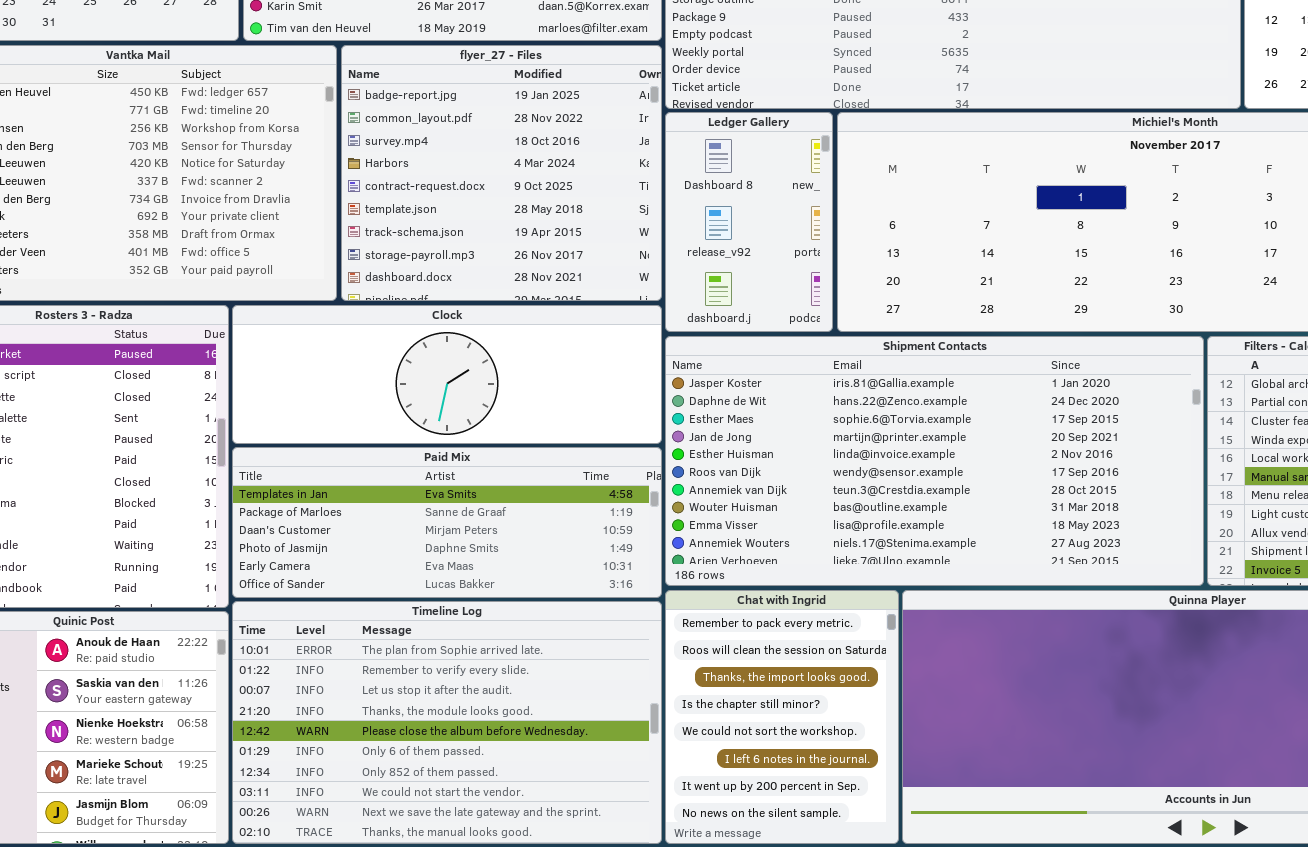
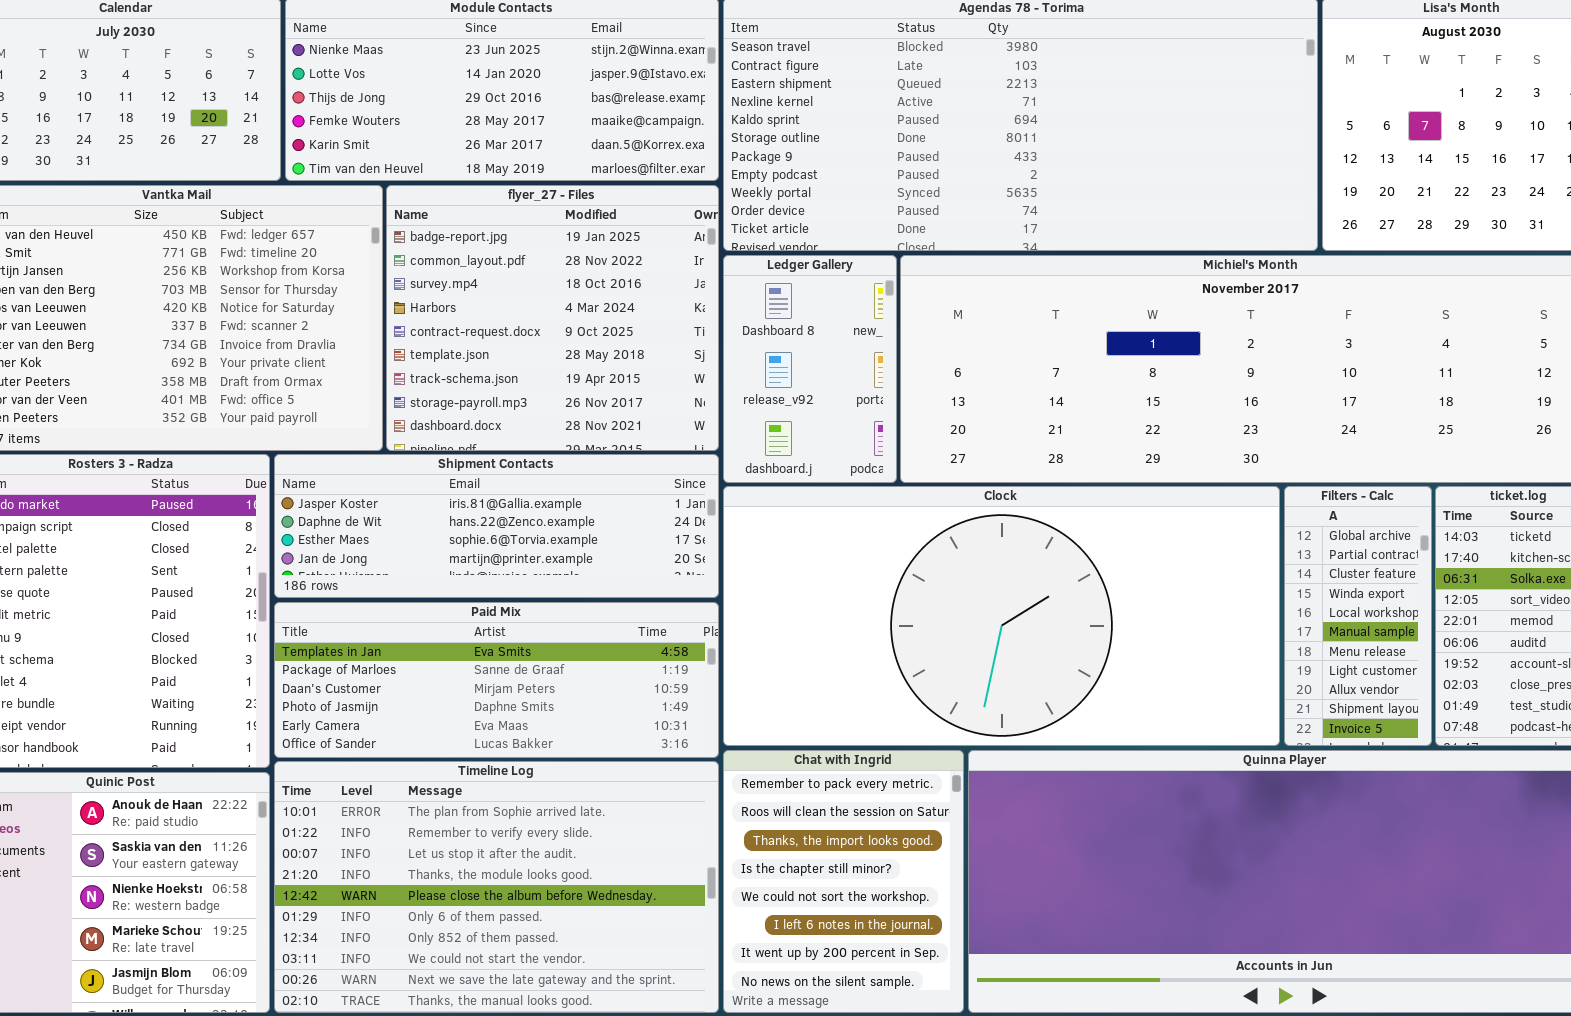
Clock: [232,305,662,444] -> [723,486,1280,746], moved, resized
Shipment Contacts: [665,336,1204,586] -> [274,454,719,598], moved, resized

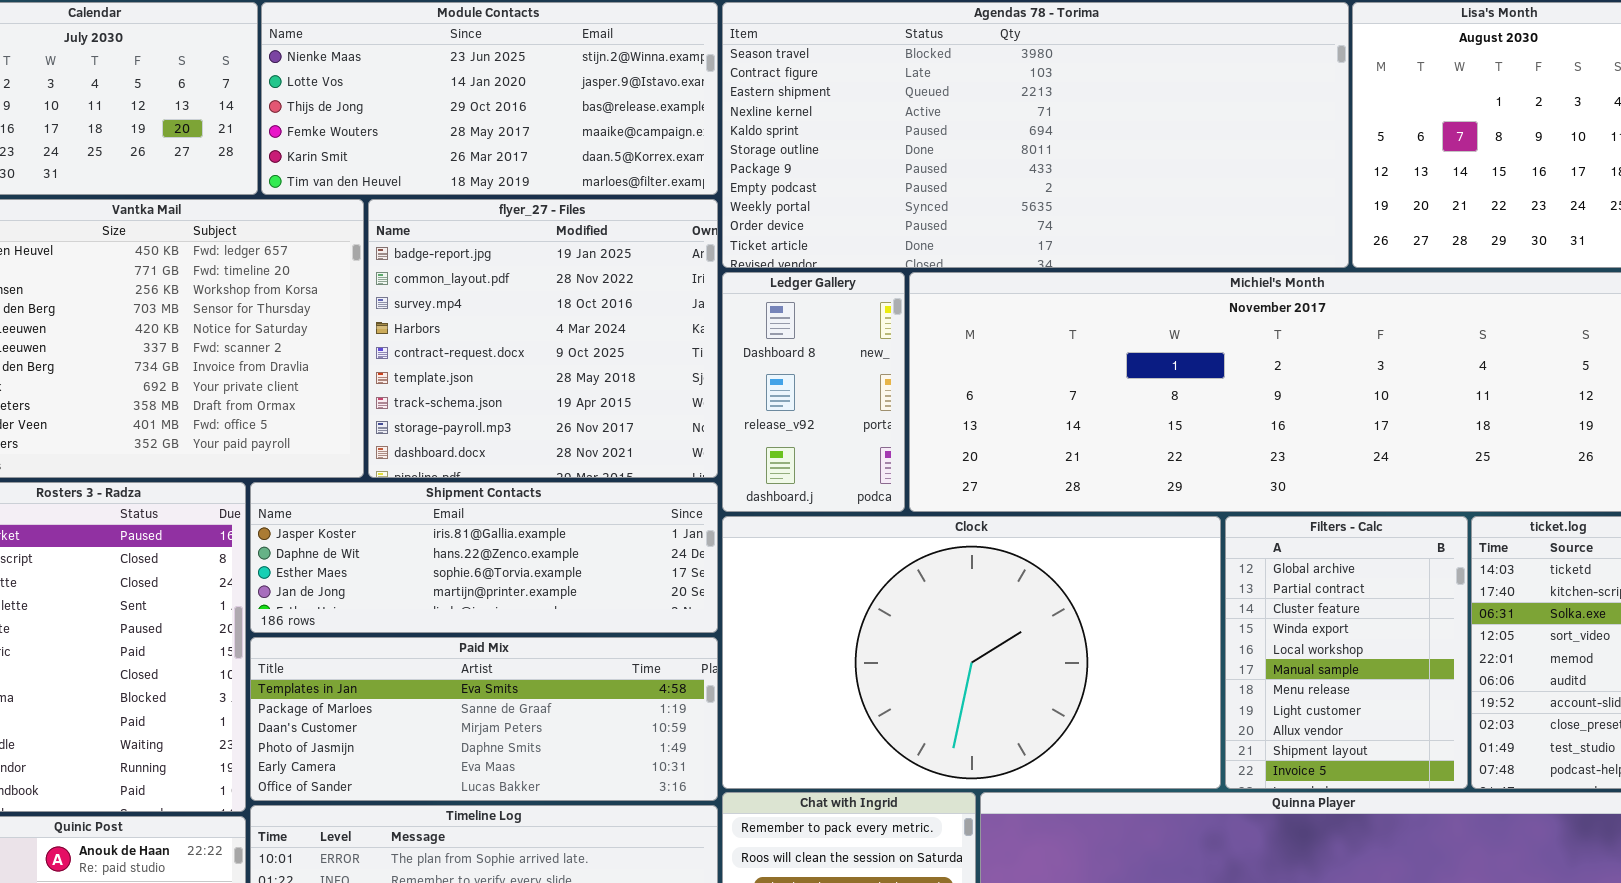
Clock: [723,486,1280,746] -> [722,516,1221,789], resized
Filters - Calc: [1284,486,1432,746] -> [1225,516,1468,789], resized

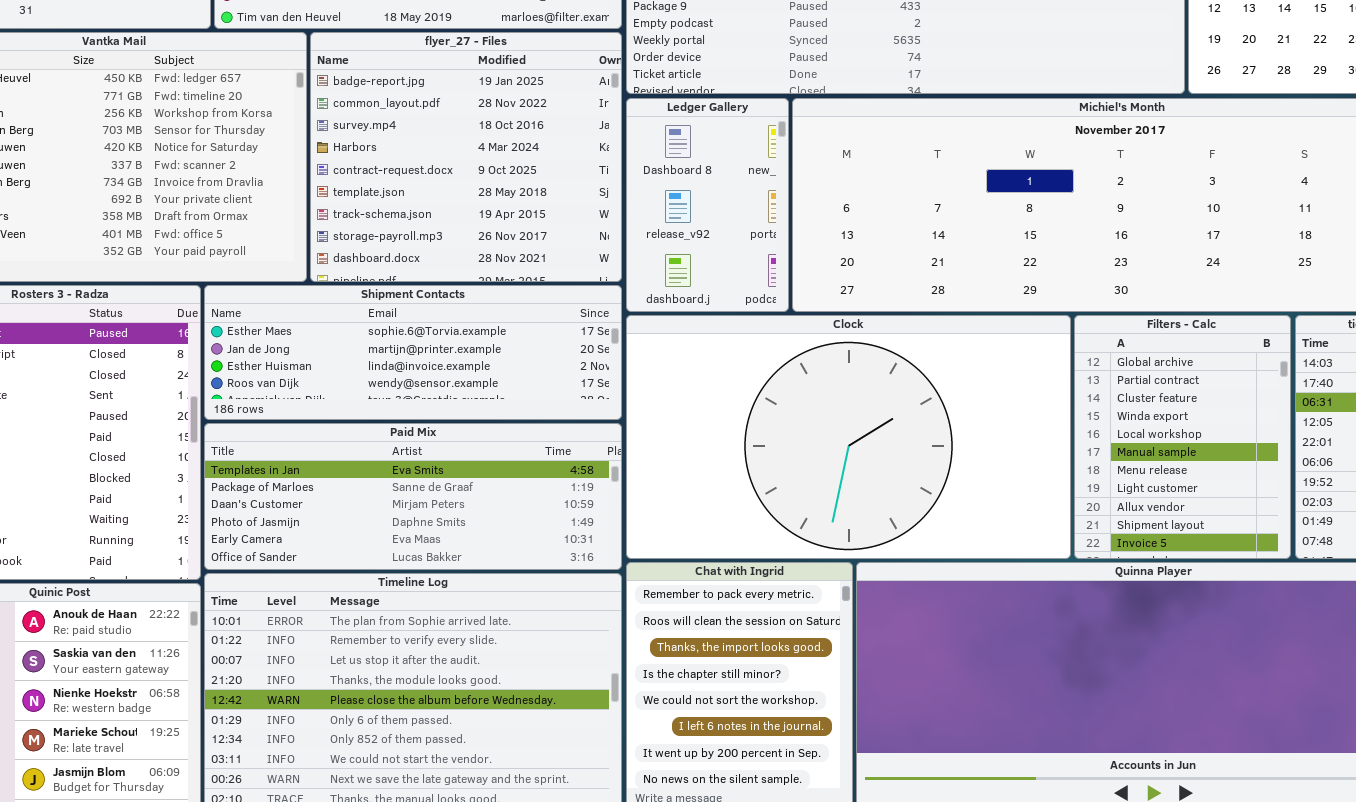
Shipment Contacts: [250,482,718,633] -> [204,285,622,420], scrolled down 2 rows

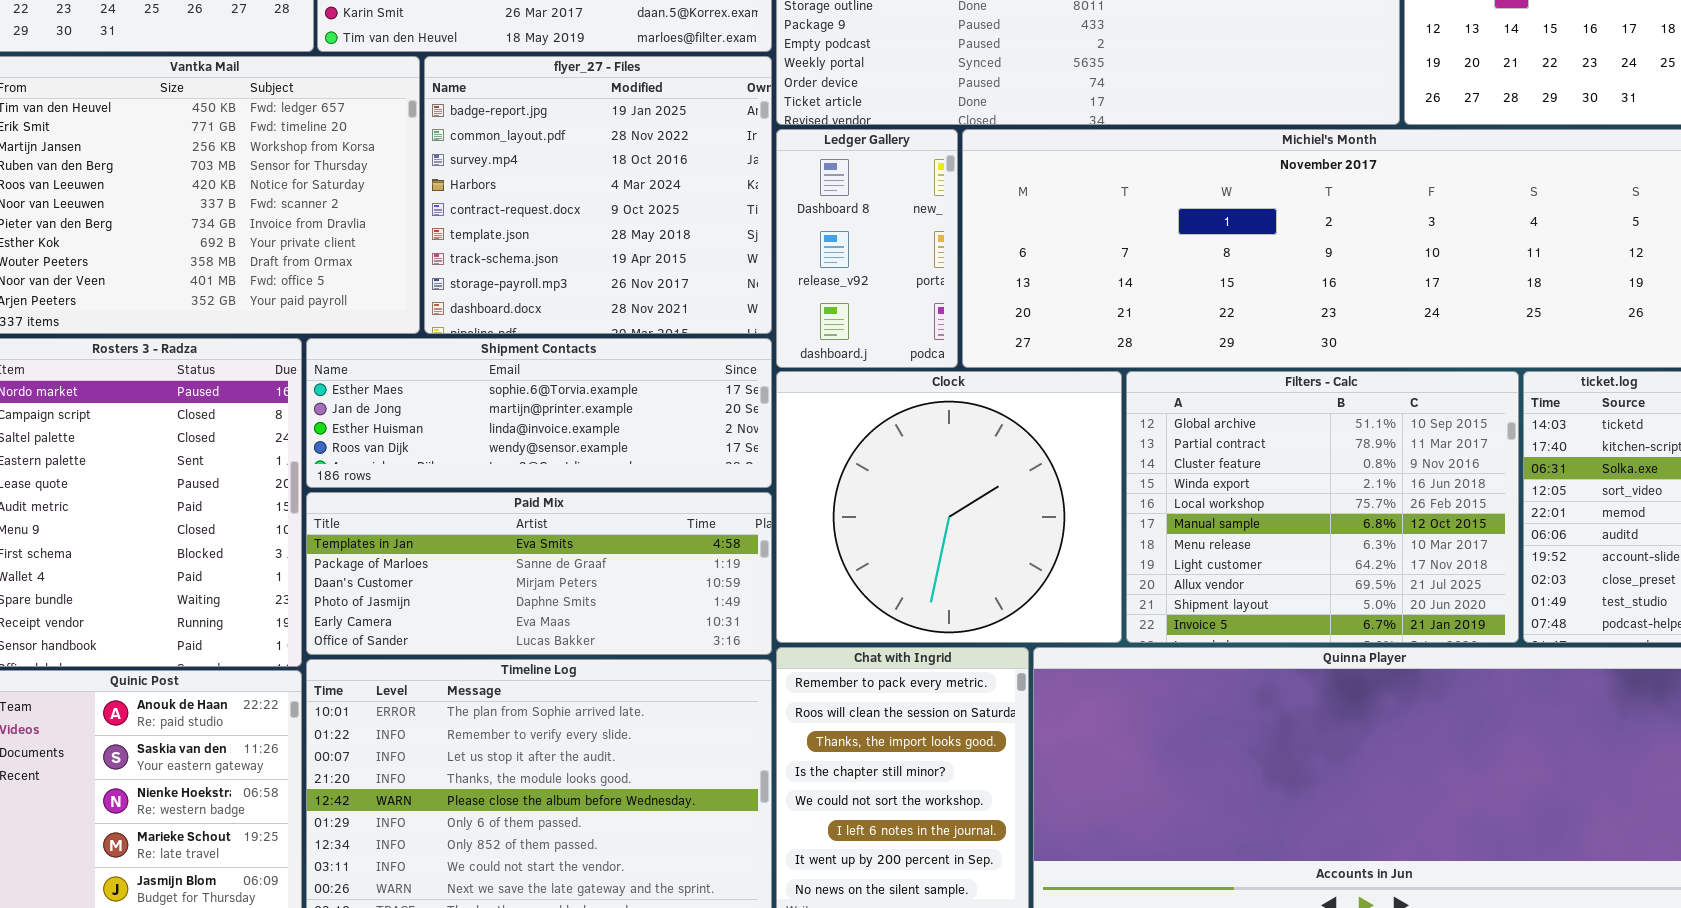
Clock: [626,315,1071,559] -> [776,371,1122,643], resized
Filters - Calc: [1074,315,1291,559] -> [1126,371,1519,643], resized

